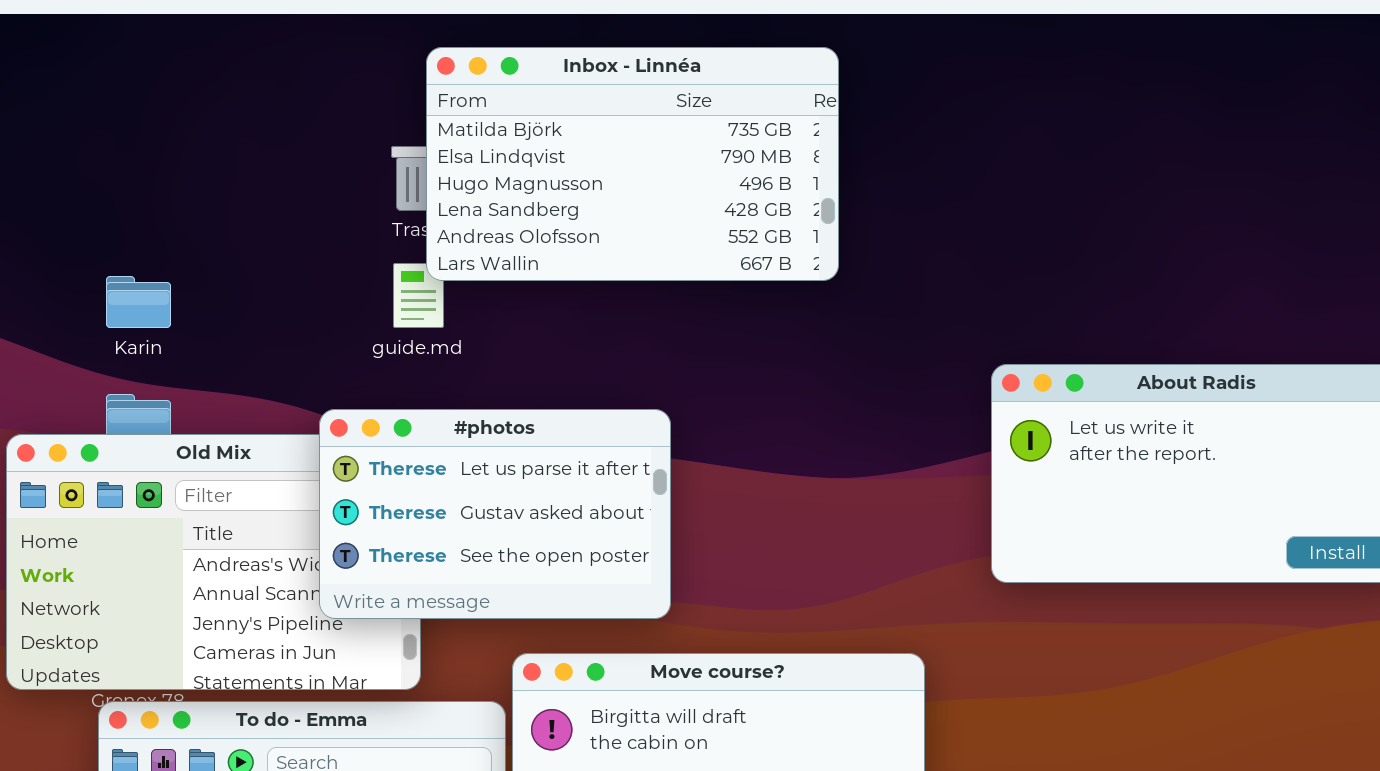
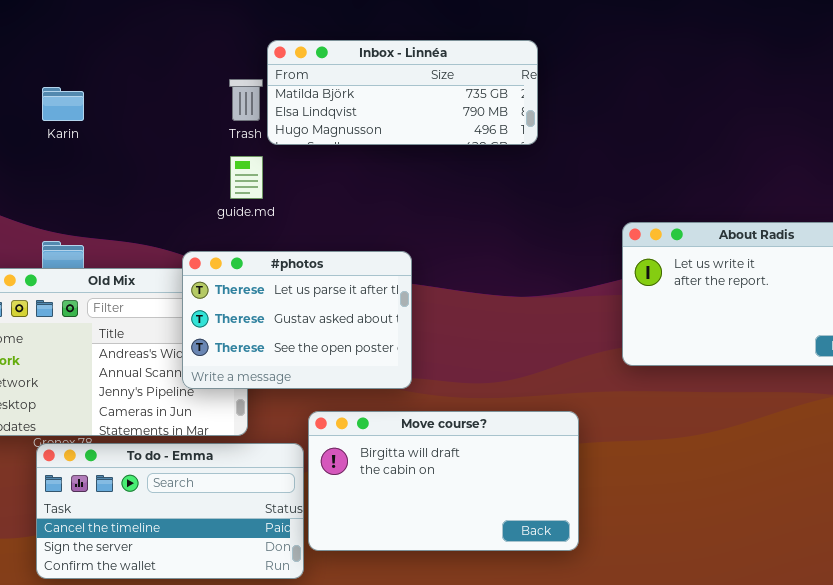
Inbox - Linnéa: [426,47,839,281] -> [267,40,538,145], moved, resized
Karin: [106,276,171,328] -> [42,87,84,121], moved

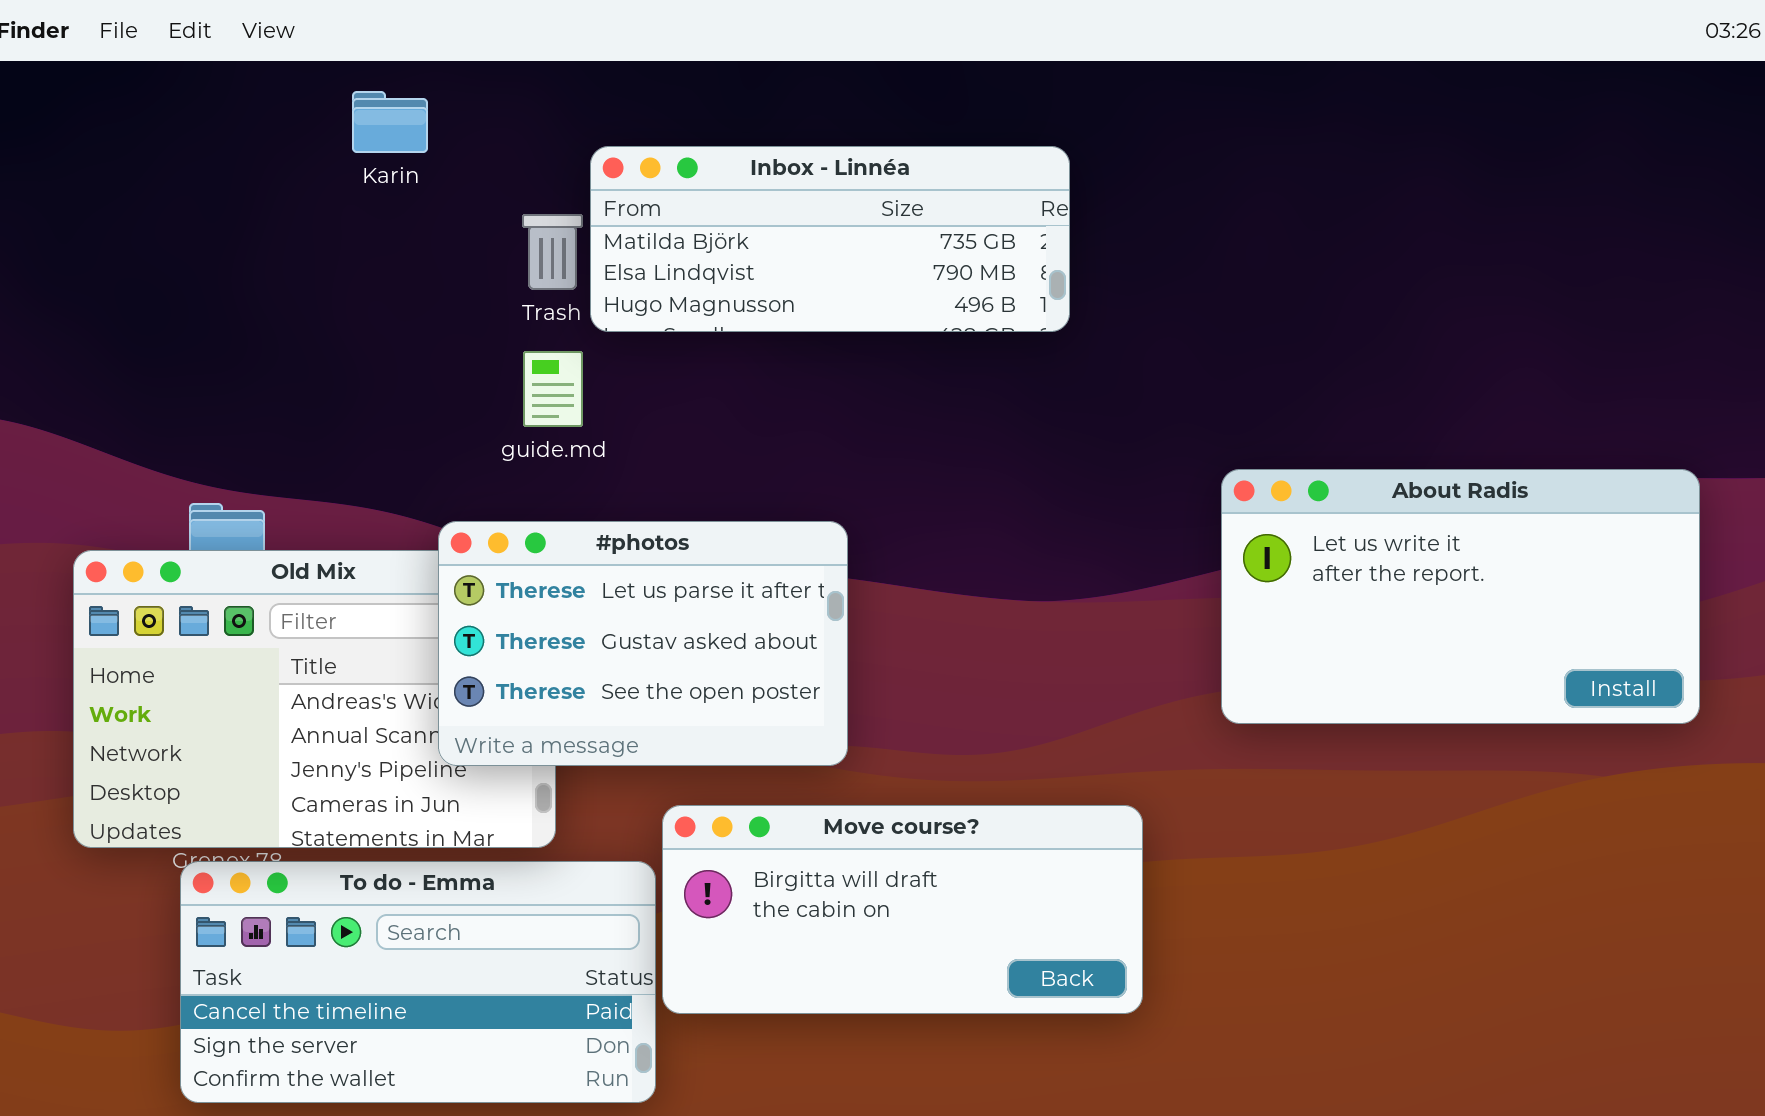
Karin: [42,87,84,121] -> [352,91,428,153], moved
Move course?: [308,411,579,551] -> [662,805,1143,1014], resized

